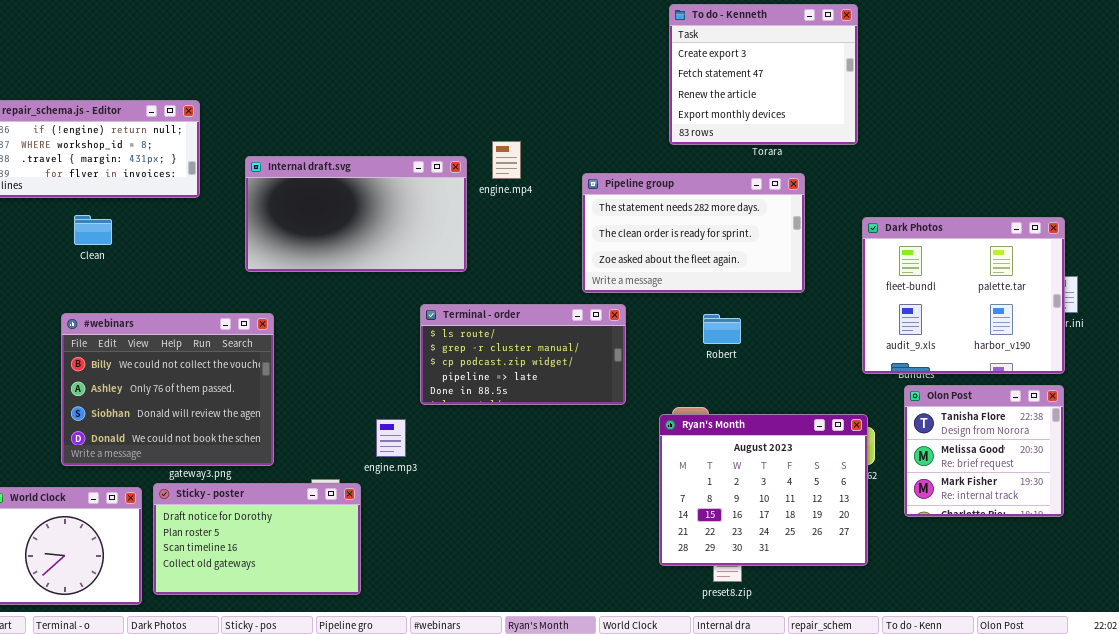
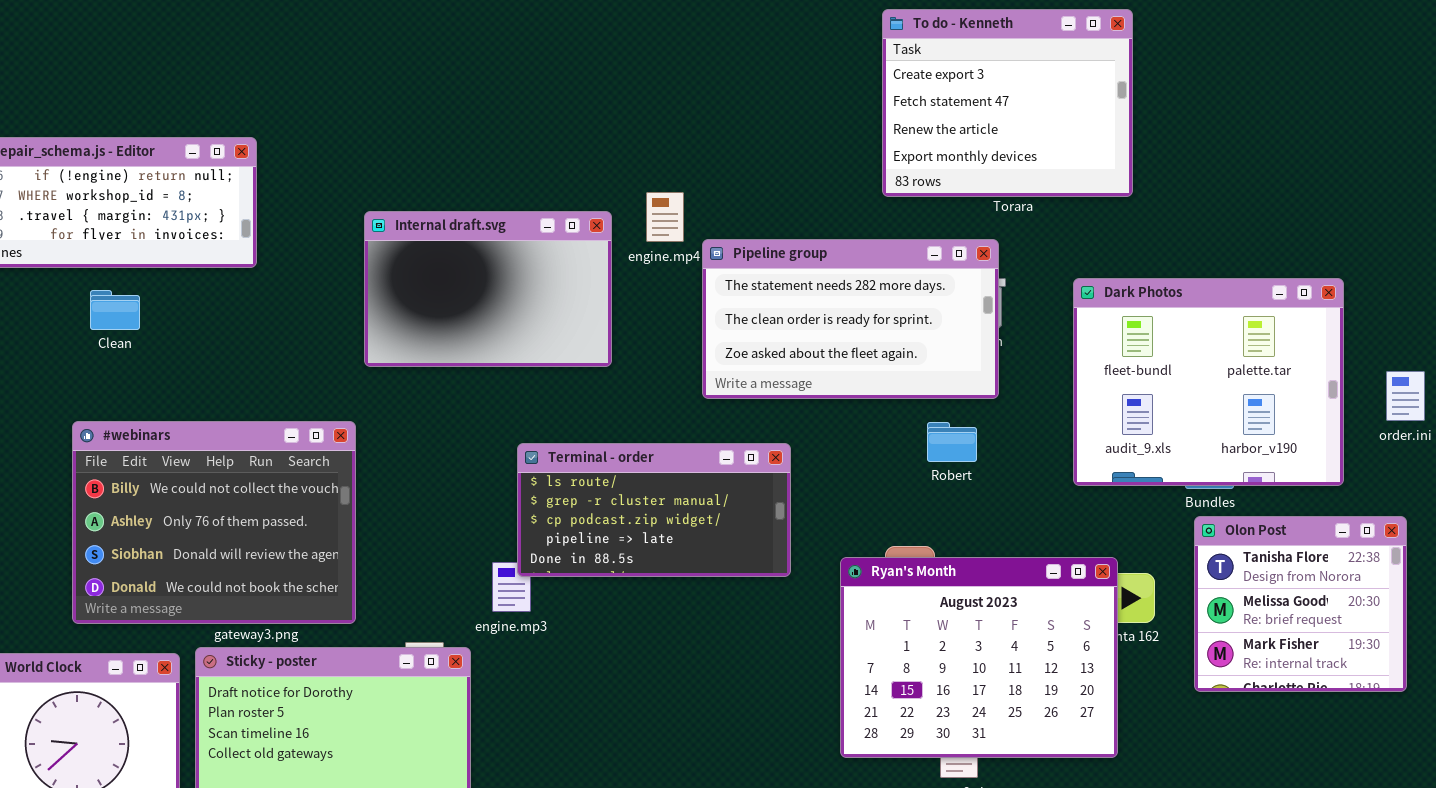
Internal draft.svg: [245,156,467,272] -> [364,211,612,367], resized
Pipeline group: [582,173,805,293] -> [702,239,999,399], moved
Dark Photos: [862,217,1065,374] -> [1073,278,1344,486], moved
Terminal - order: [420,304,626,405] -> [517,443,791,577], moved
Ryan's Month: [659,414,868,566] -> [840,557,1118,758], moved

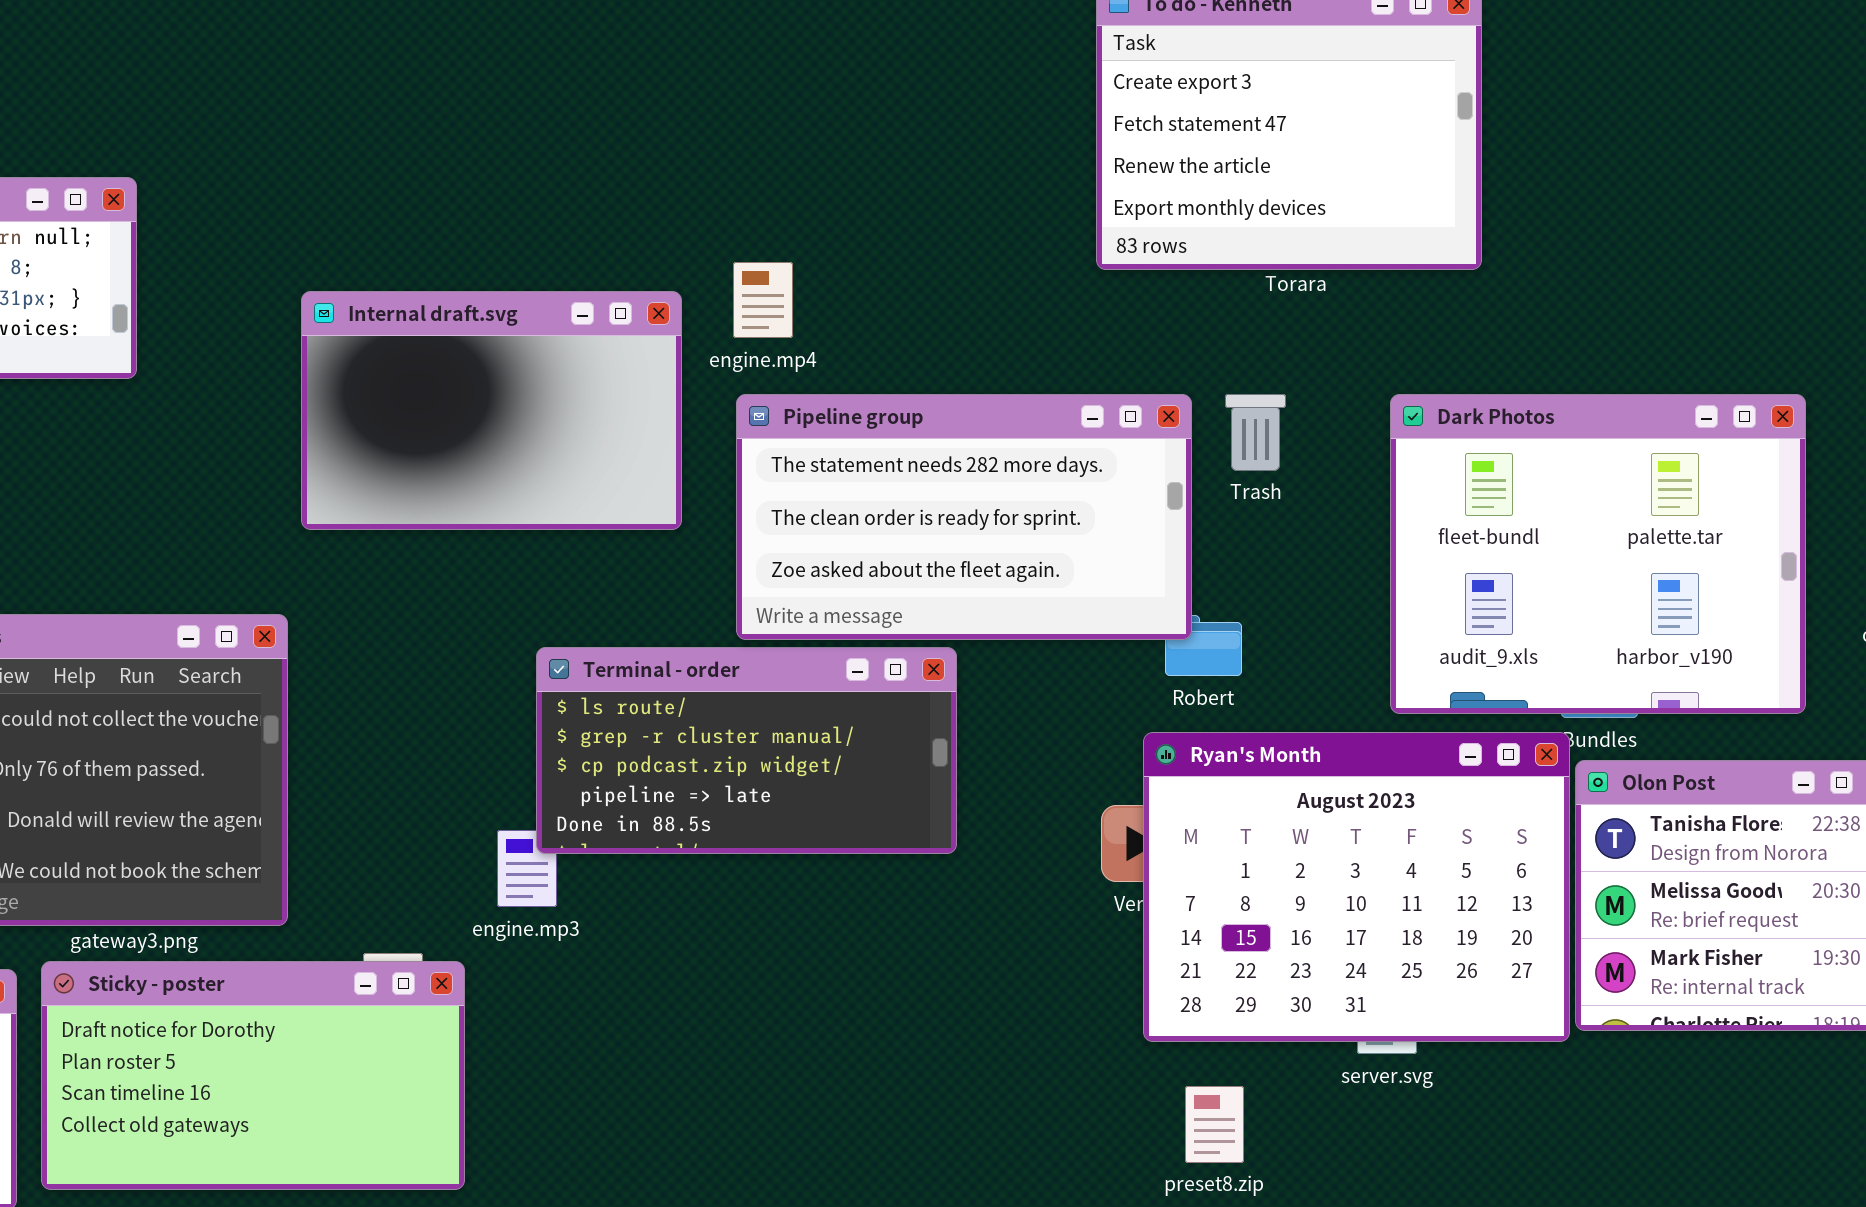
Pipeline group: [702,239,999,399] -> [736,394,1192,640], moved
Ryan's Month: [840,557,1118,758] -> [1143,732,1570,1042], moved

